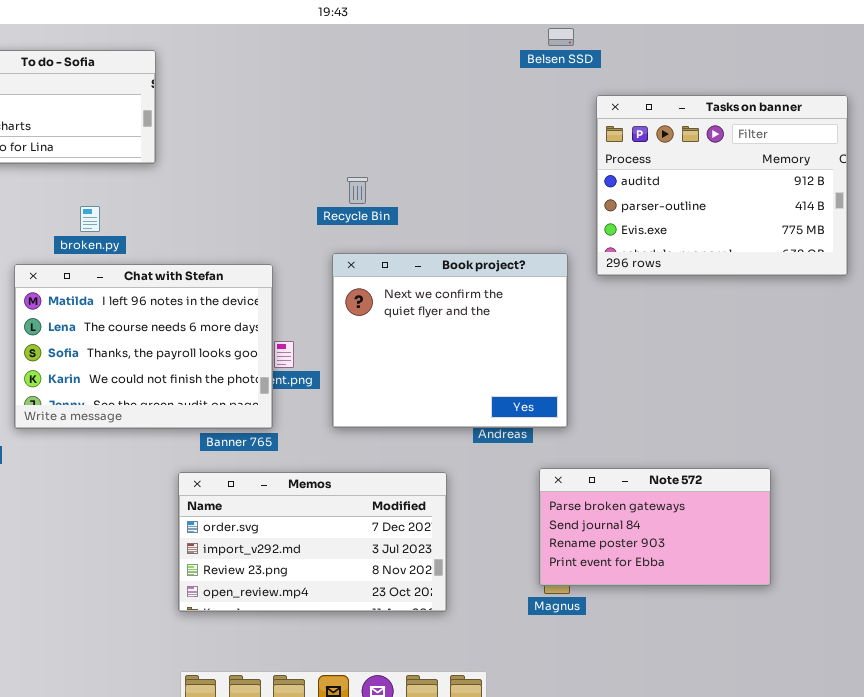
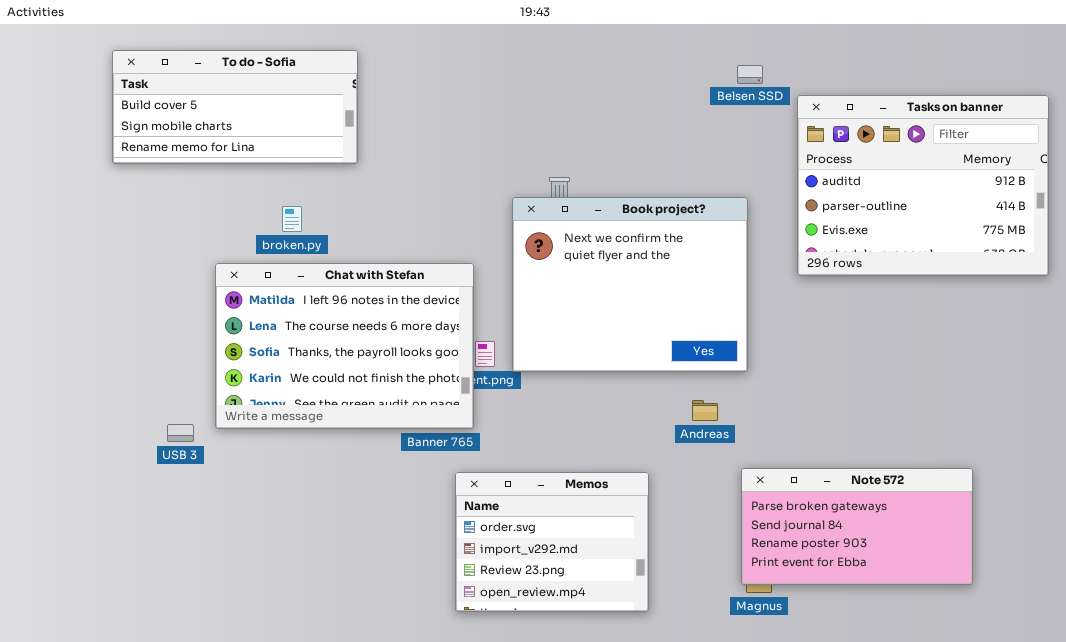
Belsen SSD: [548,28,574,46] -> [737,65,763,84], moved
Book project?: [332,253,568,428] -> [512,197,748,372], moved
Memos: [178,472,447,612] -> [455,472,649,612], resized

